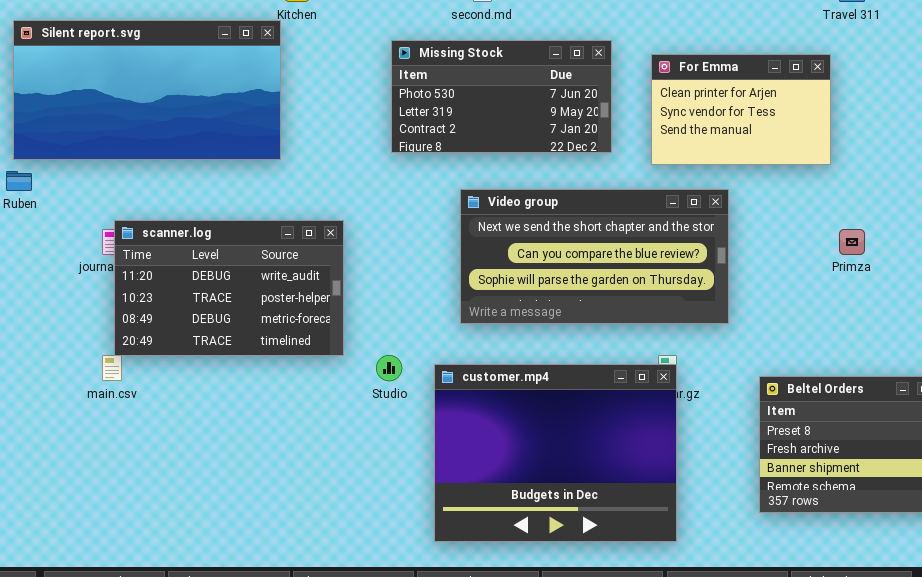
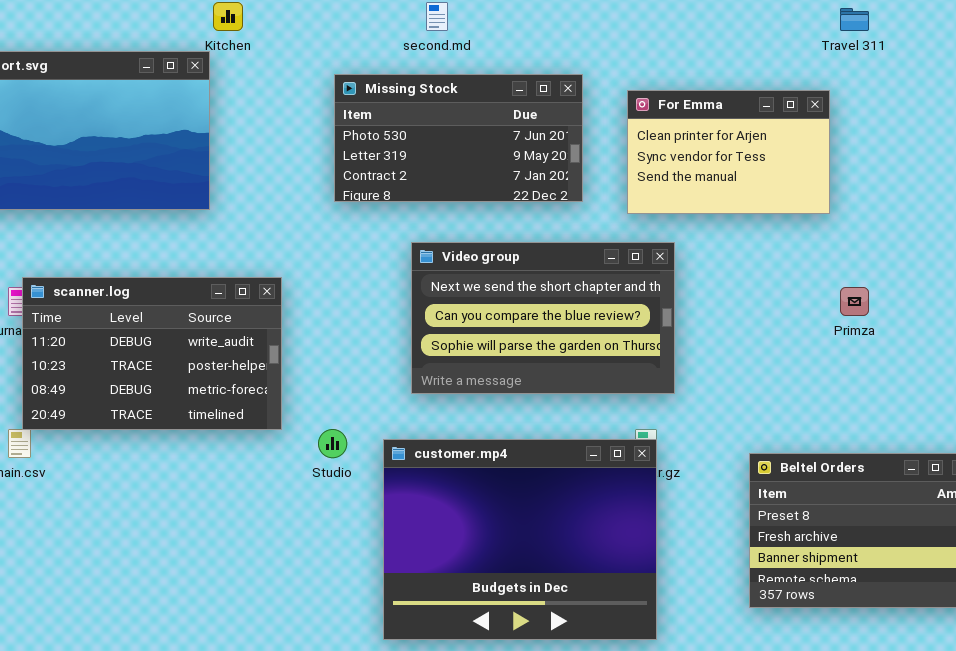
Video group: [460,189,729,324] -> [411,242,675,394], resized

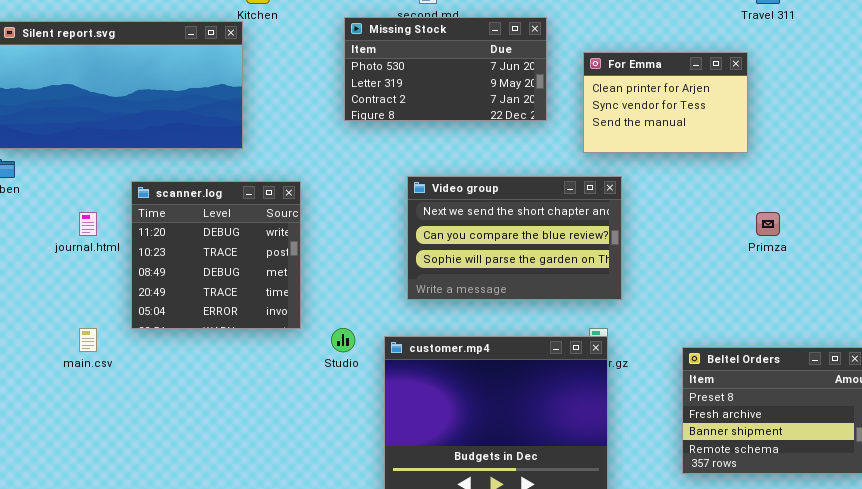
Missing Stock: [334,74,583,202] -> [344,17,547,121], moved
scanner.log: [22,277,282,430] -> [131,181,301,329], resized

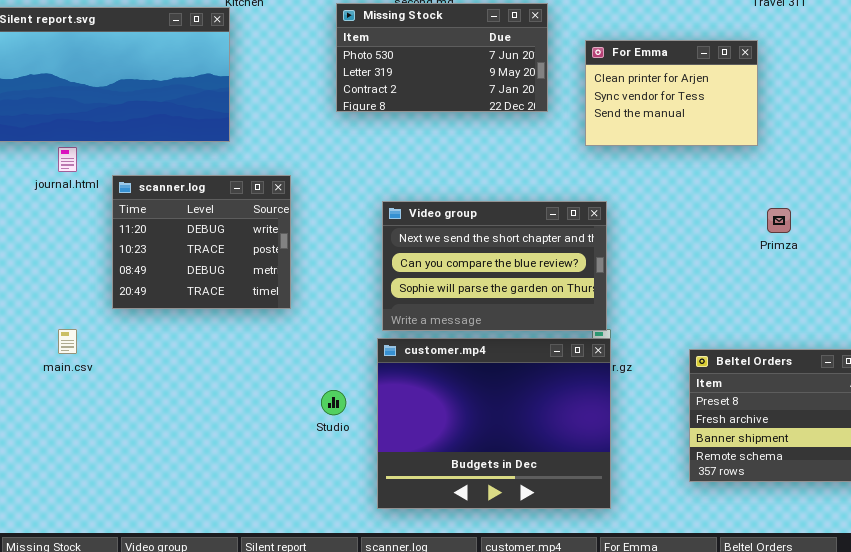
Video group: [407,176,622,300] -> [382,201,607,331], moved
scanner.log: [131,181,301,329] -> [112,175,291,309], resized
journal.html: [79,212,97,236] -> [58,147,77,172], moved
Studio: [331,328,355,352] -> [321,390,346,415], moved

